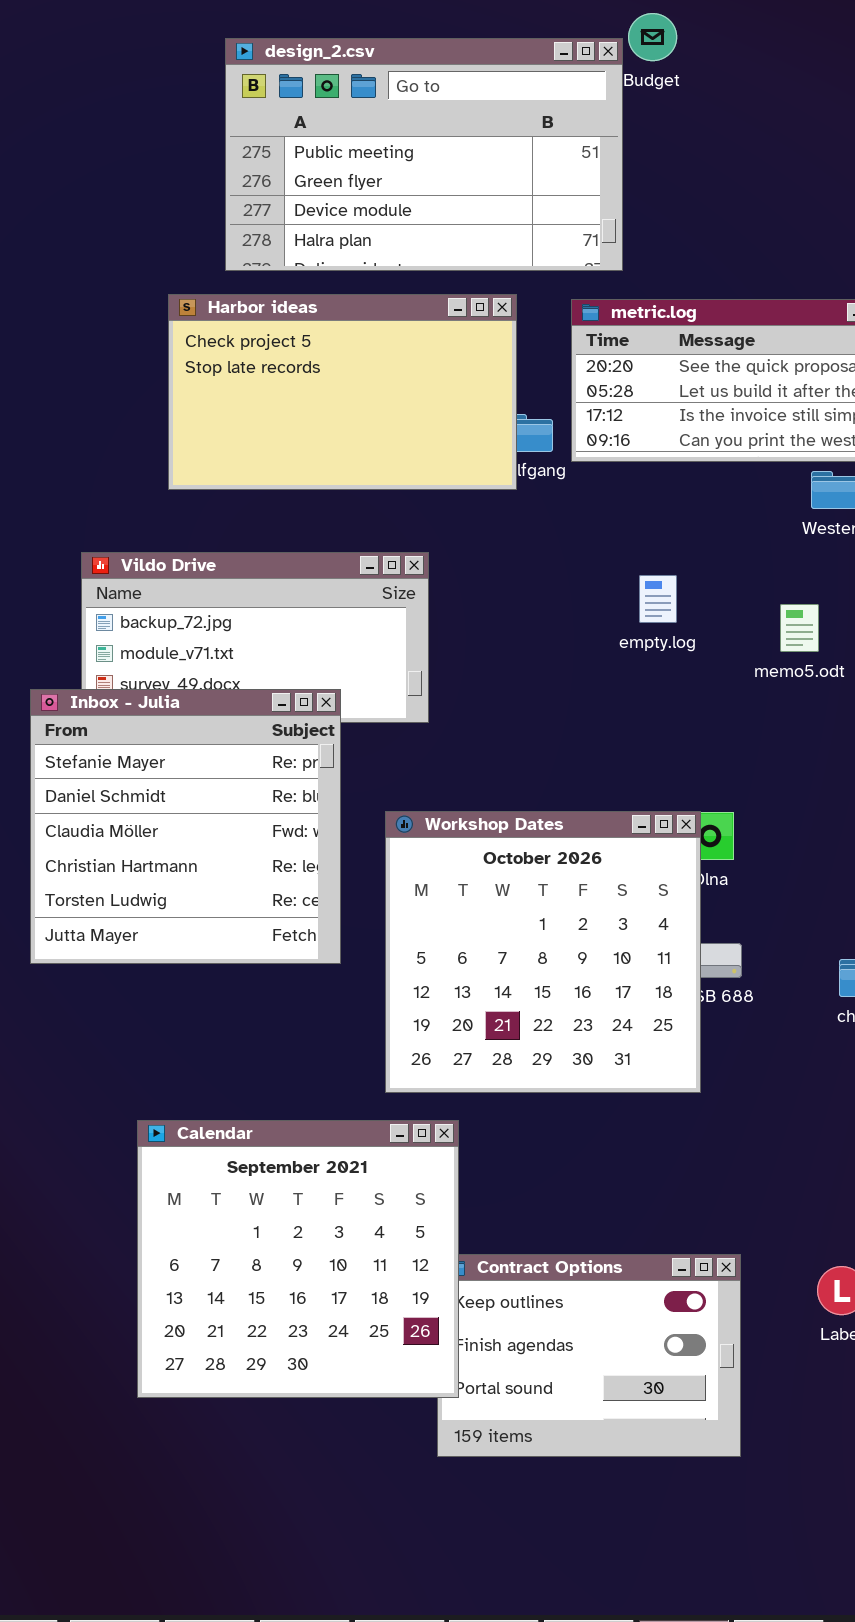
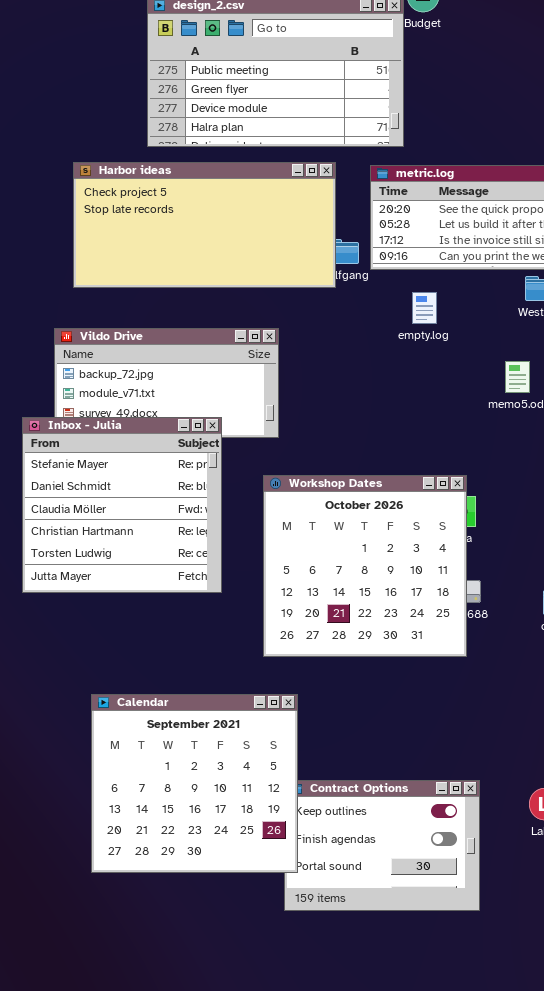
Harbor ideas: [168,294,517,490] -> [73,162,336,288], resized
empty.log: [639,575,677,623] -> [412,292,437,324], moved
Workshop Dates: [385,811,701,1093] -> [263,475,467,657], moved

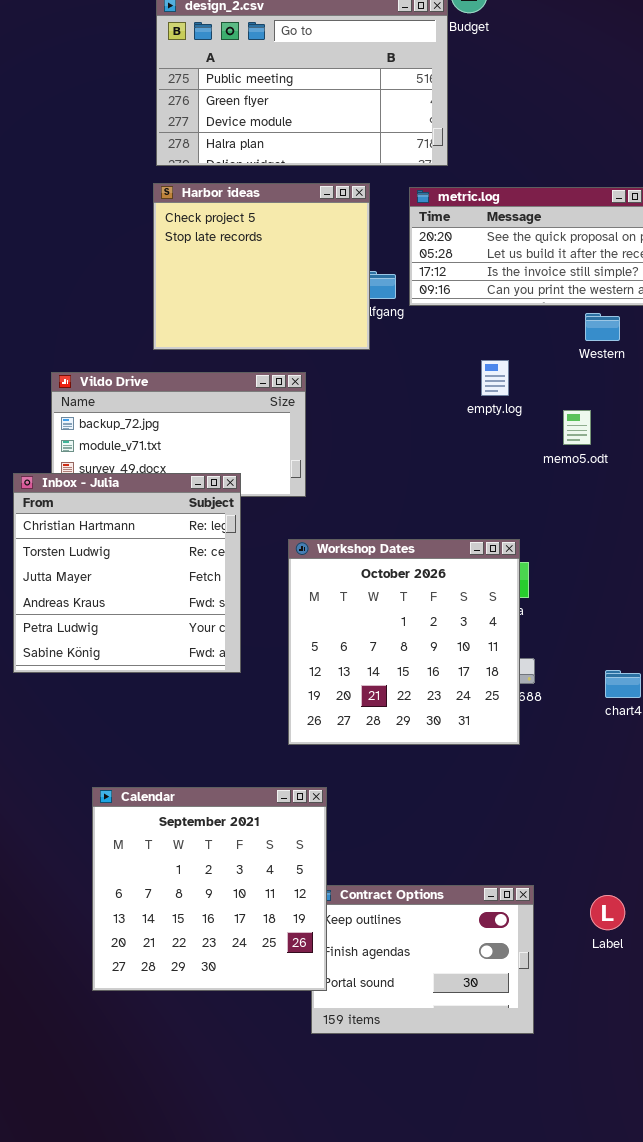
Harbor ideas: [73,162,336,288] -> [153,183,370,350], resized
empty.log: [412,292,437,324] -> [481,360,509,396], moved
Inbox - Julia: [22,417,222,593] -> [13,473,241,673], scrolled down 3 rows

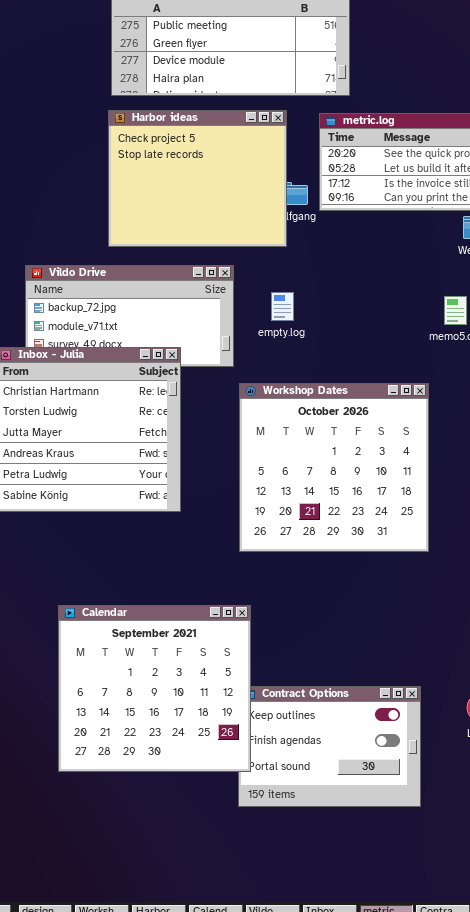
empty.log: [481,360,509,396] -> [271,292,294,321], moved
Workshop Dates: [288,539,520,745] -> [239,383,429,552], moved

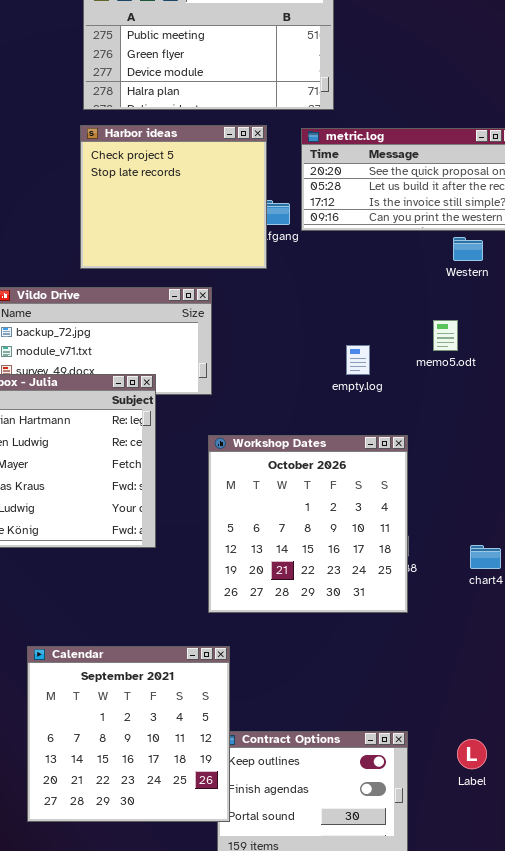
empty.log: [271,292,294,321] -> [346,345,370,375], moved
Workshop Dates: [239,383,429,552] -> [208,435,408,613], moved

